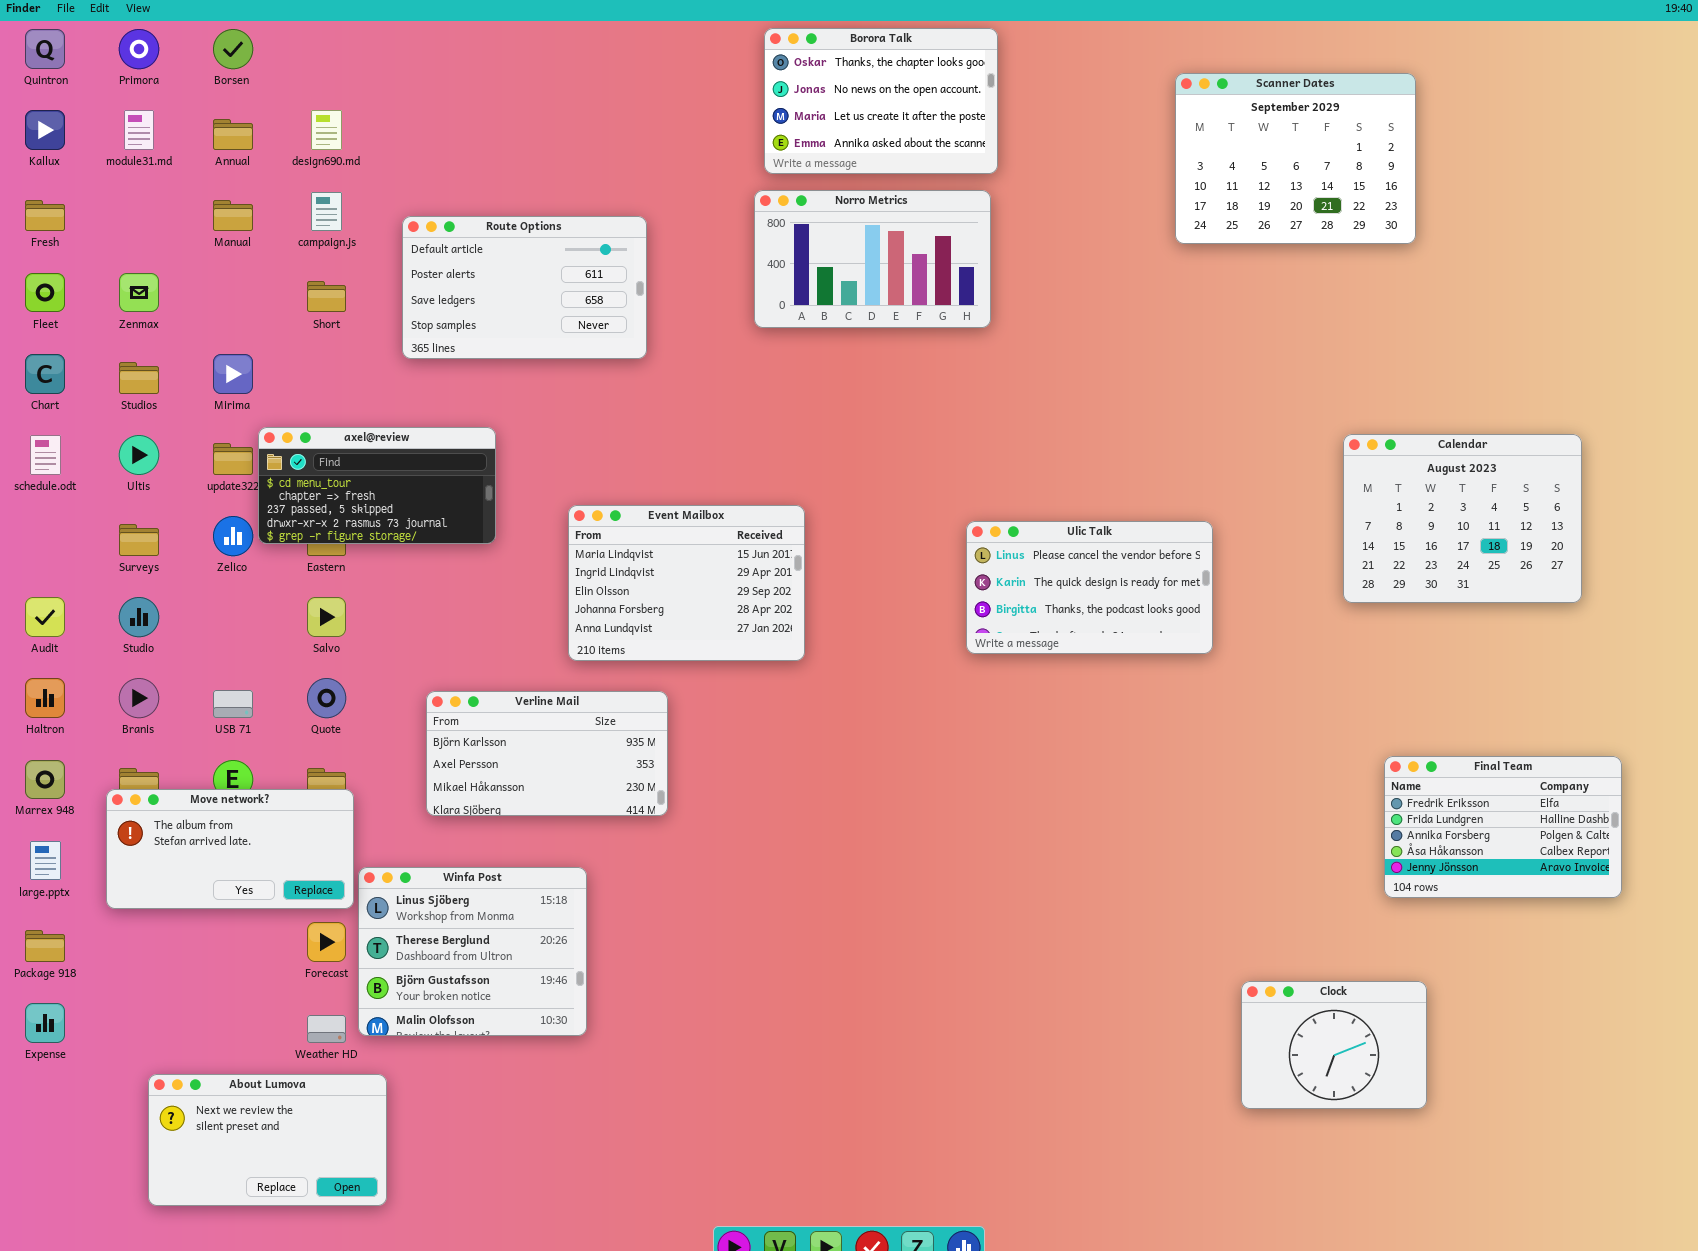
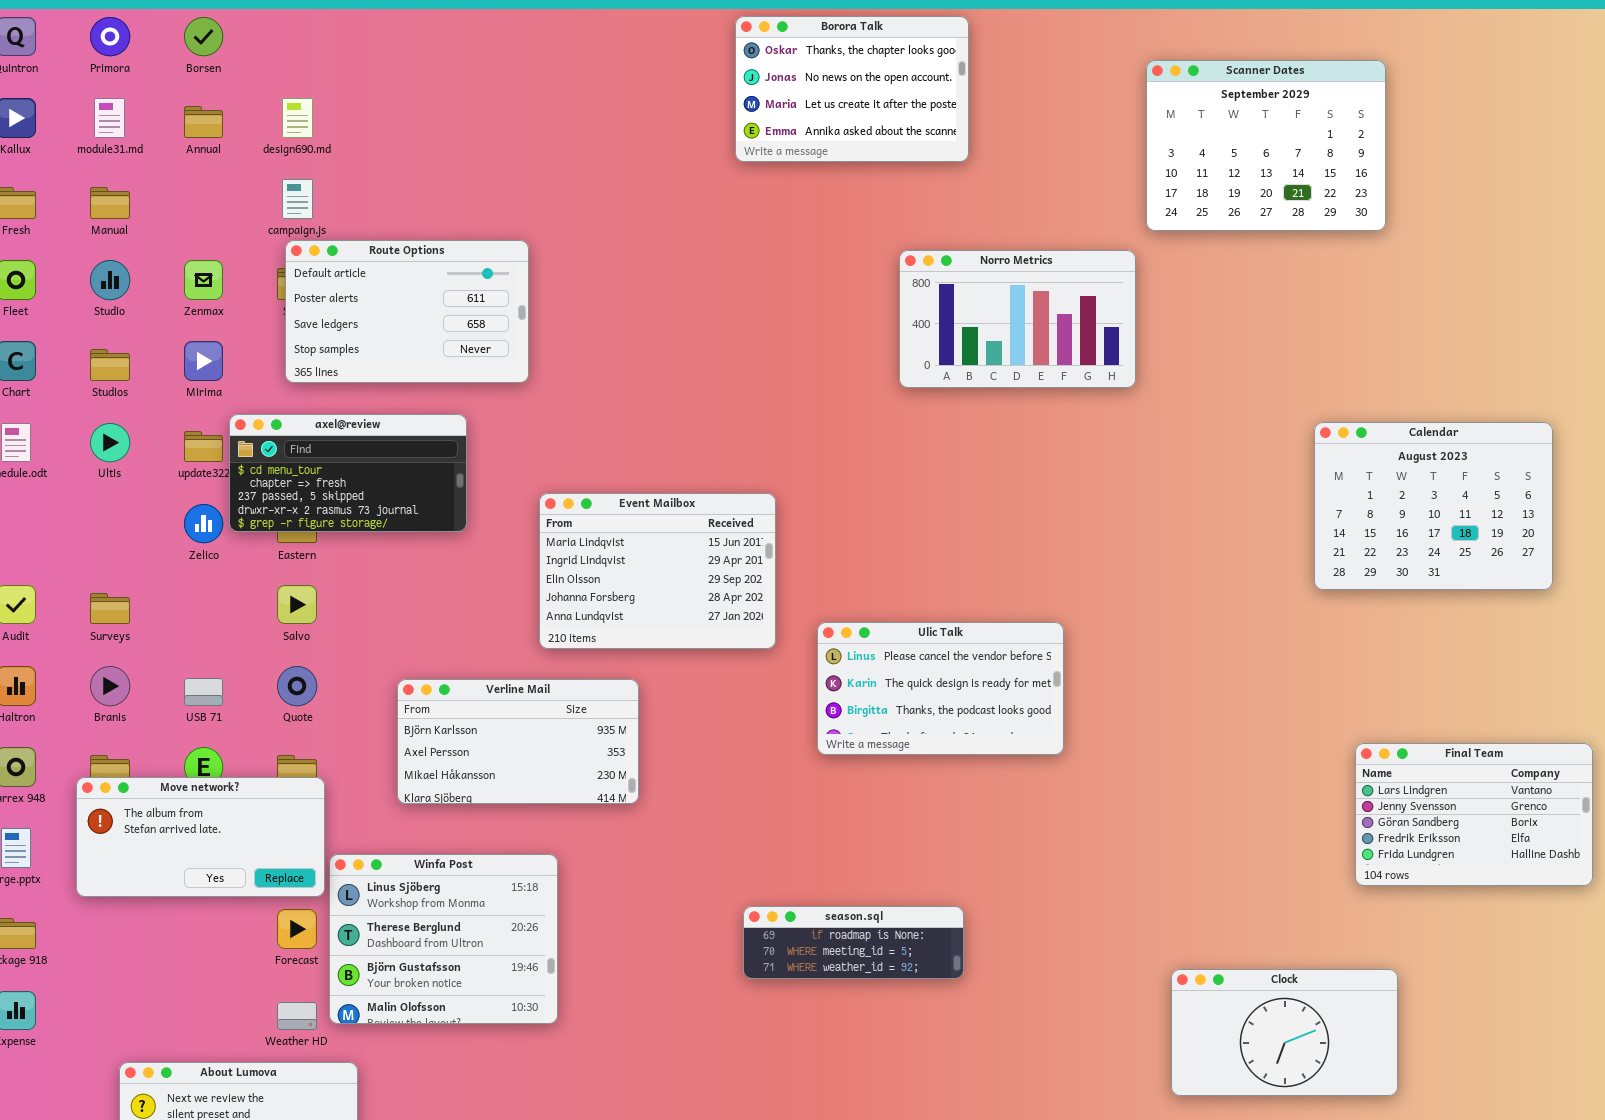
Norro Metrics: [754,190,991,328] -> [899,250,1136,388], moved
Manual: [213,200,253,231] -> [90,187,130,219], moved
Route Options: [402,216,647,359] -> [285,240,529,383], moved
Zenmax: [119,273,159,312] -> [184,260,223,300], moved
Ulic Talk: [966,521,1213,654] -> [817,622,1064,755], moved
Surveys: [119,524,159,556] -> [90,593,130,624], moved
Studio: [119,597,159,637] -> [90,260,130,300], moved
Final Team: [1384,756,1622,898] -> [1355,743,1593,886], scrolled up 3 rows
season.sql: none -> [743,906,964,979], opened
Clock: [1241,981,1427,1109] -> [1171,969,1398,1096], resized

